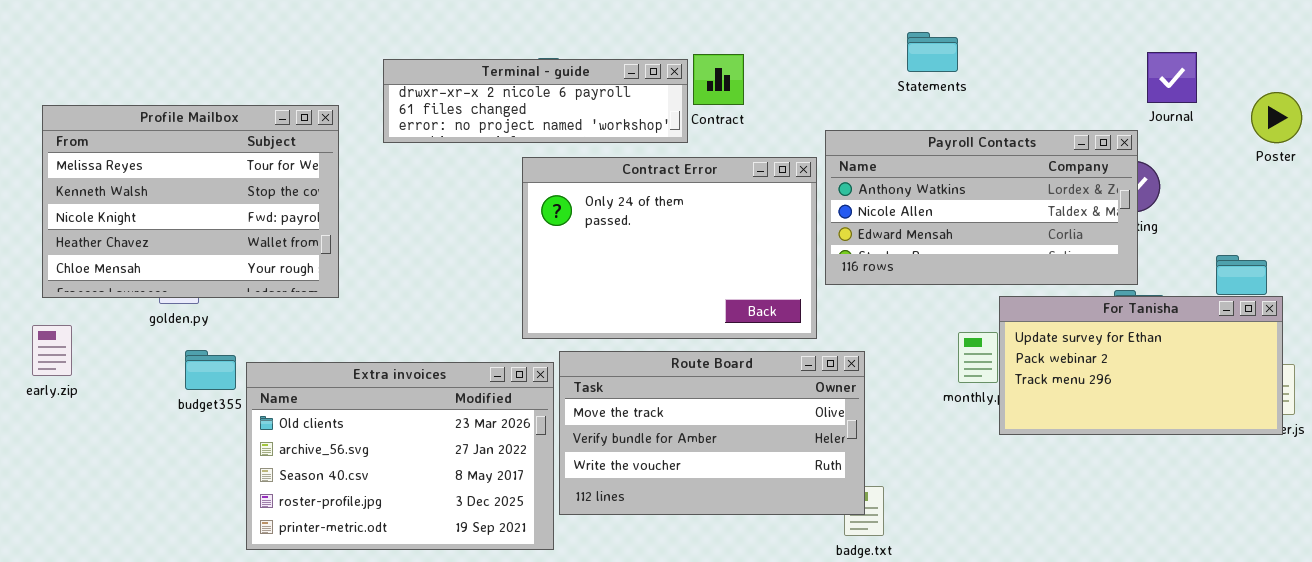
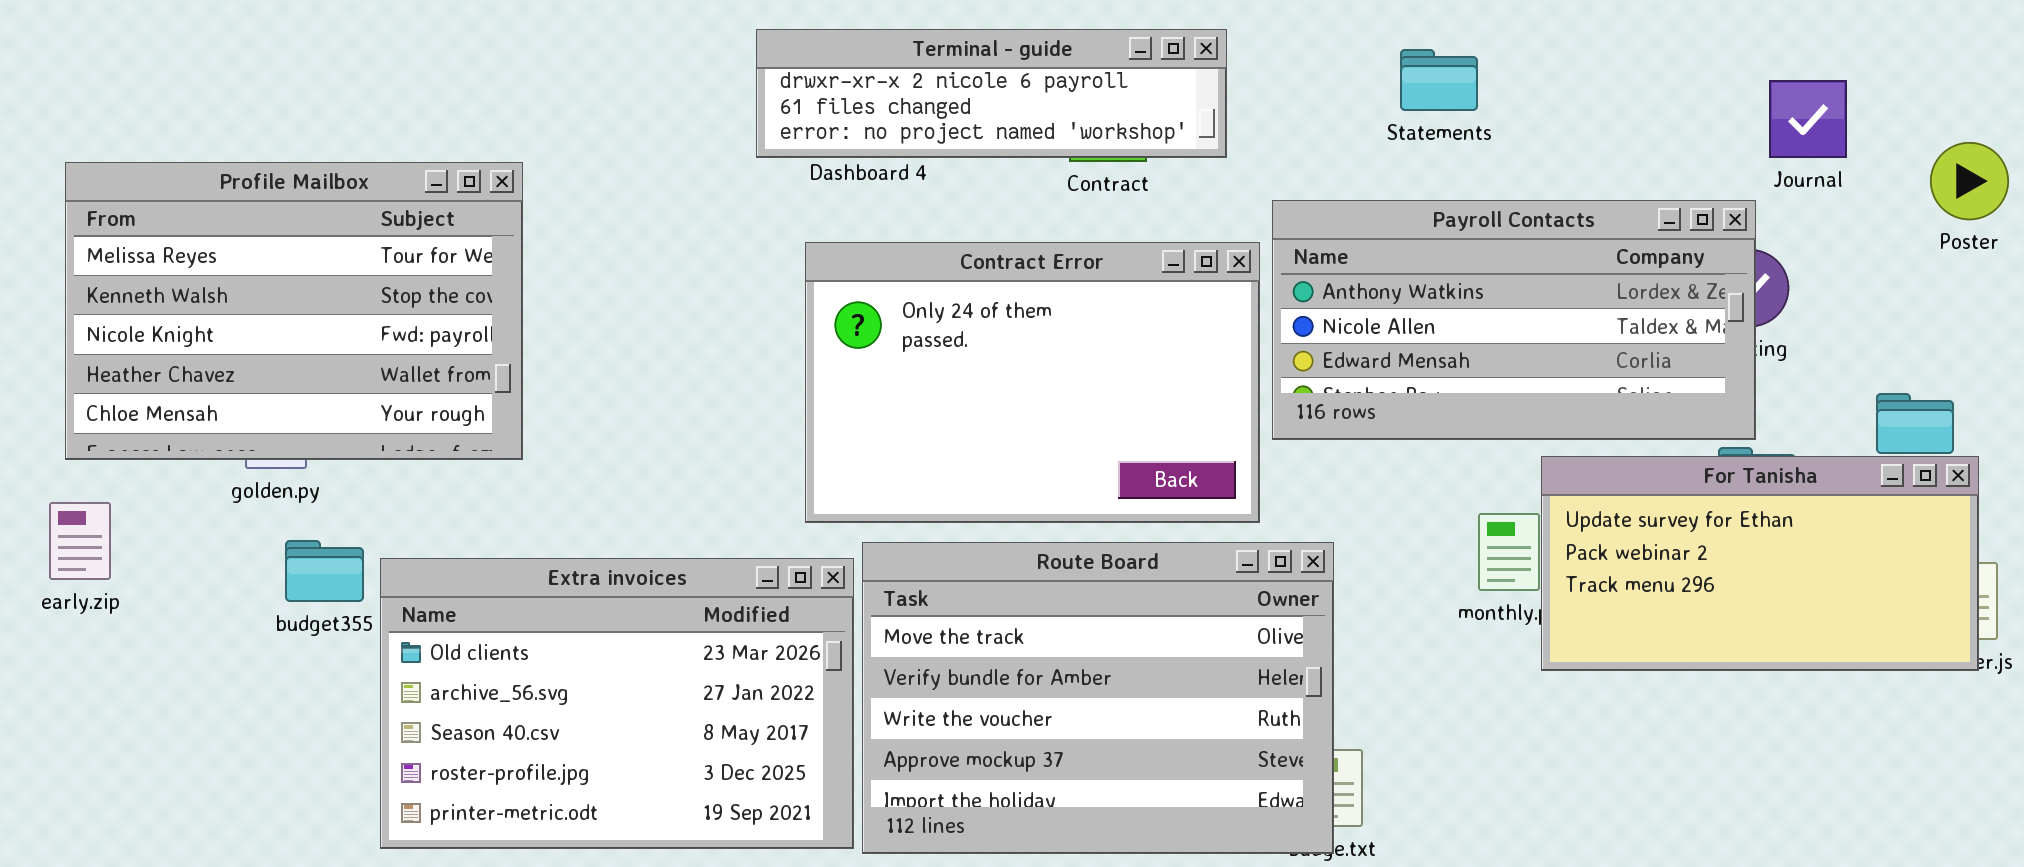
Terminal - guide: [383,59,688,143] -> [756,29,1227,158], moved
Route Board: [559,351,865,515] -> [862,542,1334,854], resized

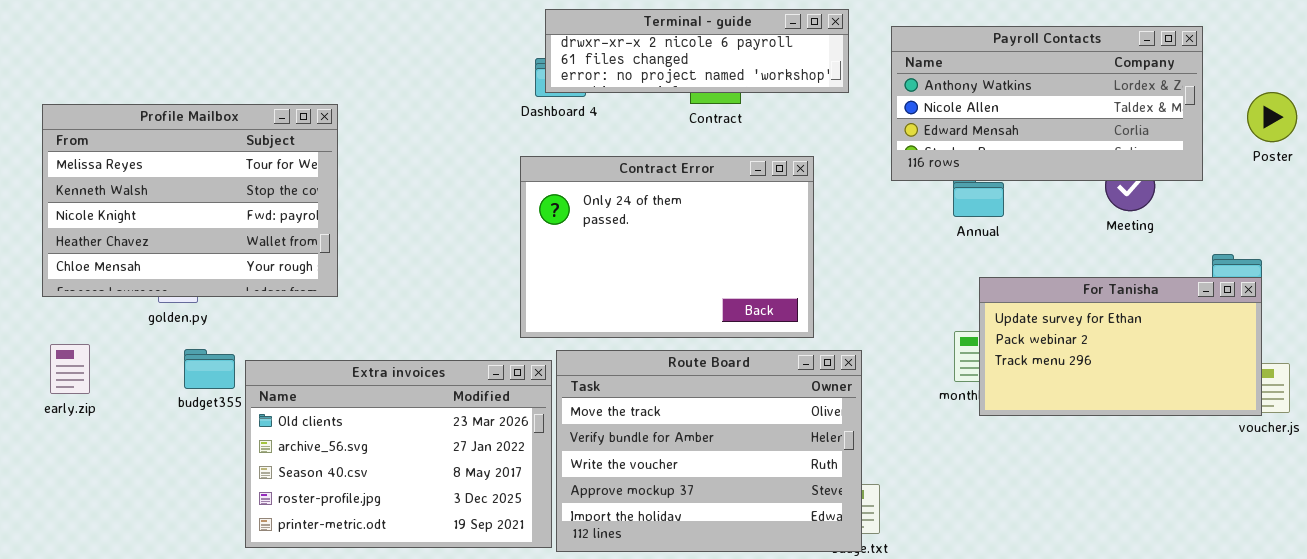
Terminal - guide: [756,29,1227,158] -> [545,9,849,93], moved
Payroll Contacts: [1272,200,1756,440] -> [891,26,1203,181], moved
For Tanisha: [1541,456,1979,671] -> [979,277,1262,416], moved
early.zip: [49,502,111,580] -> [50,344,90,394], moved

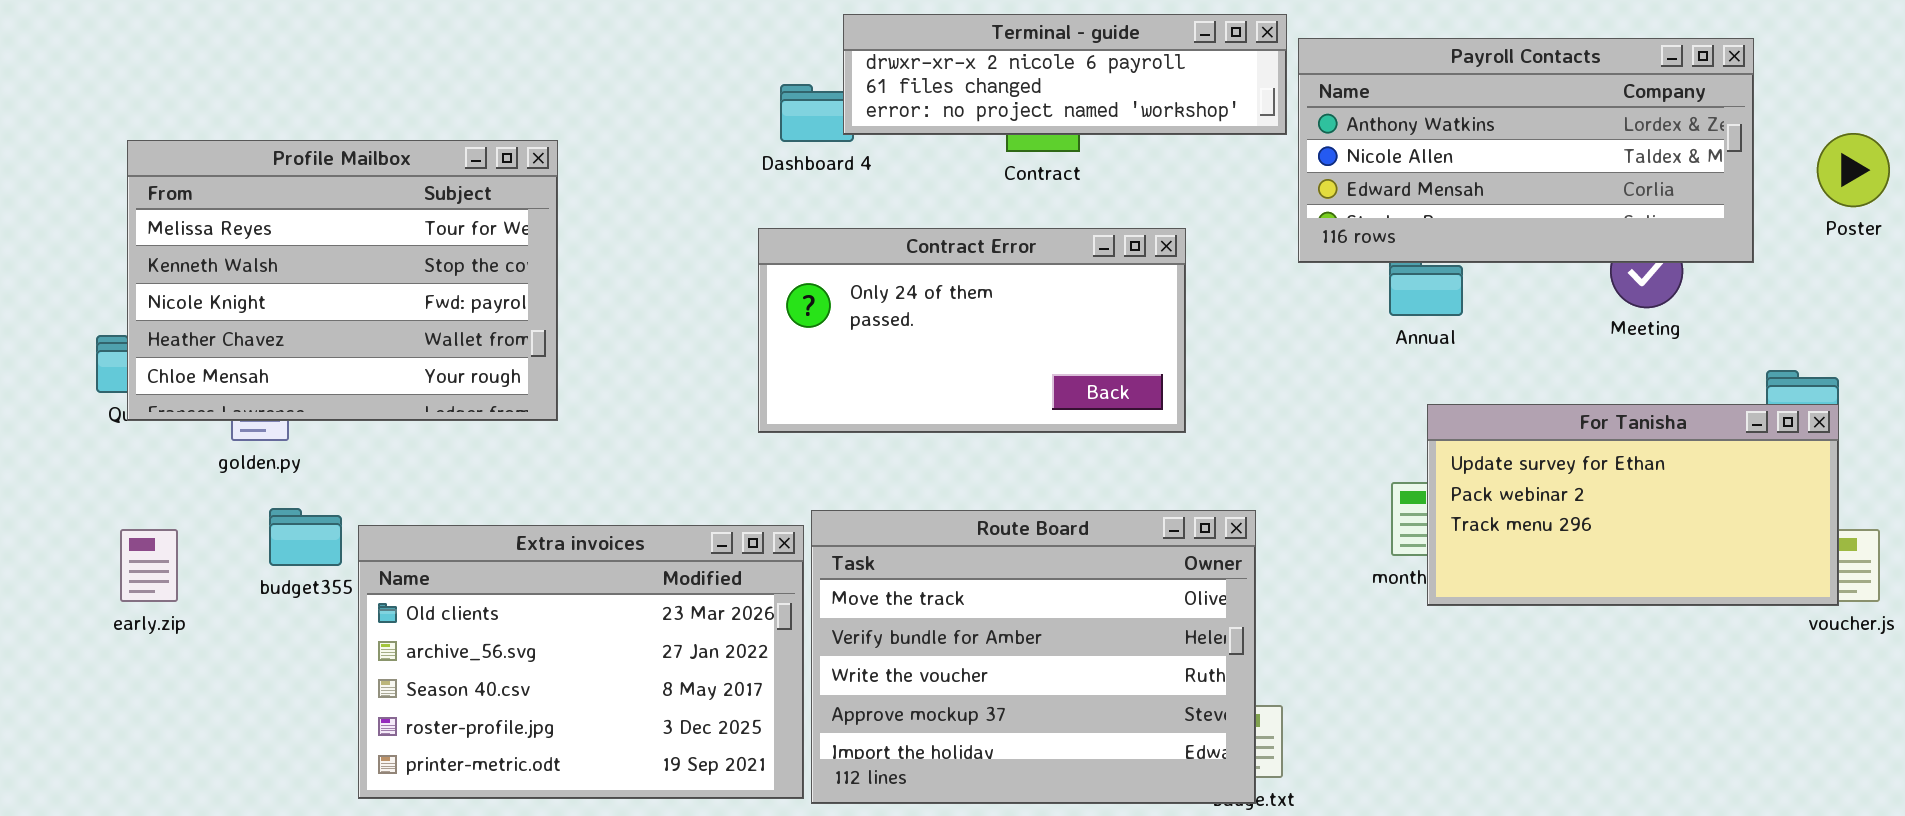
Terminal - guide: [545,9,849,93] -> [843,14,1287,135], moved
Profile Mailbox: [42,104,338,297] -> [127,140,558,421], moved
Contract Error: [520,156,814,338] -> [758,228,1186,433], resized
early.zip: [50,344,90,394] -> [120,529,178,602], moved

